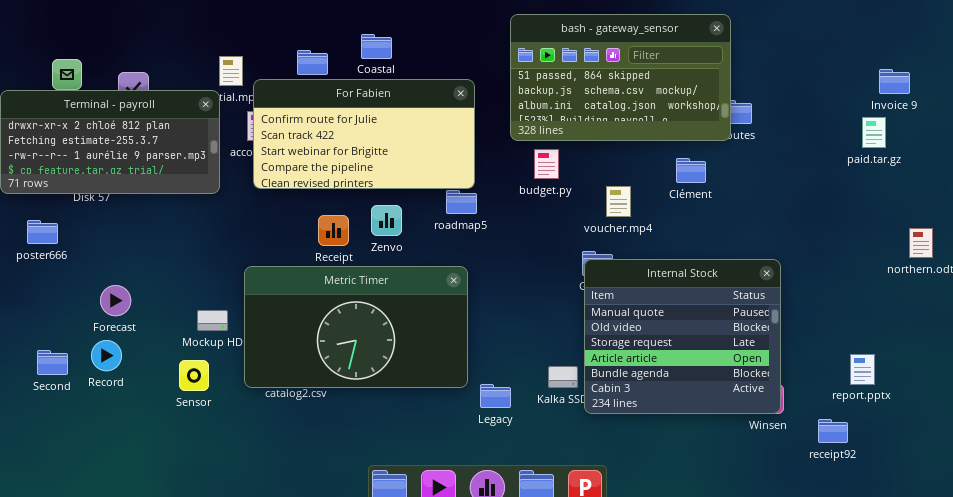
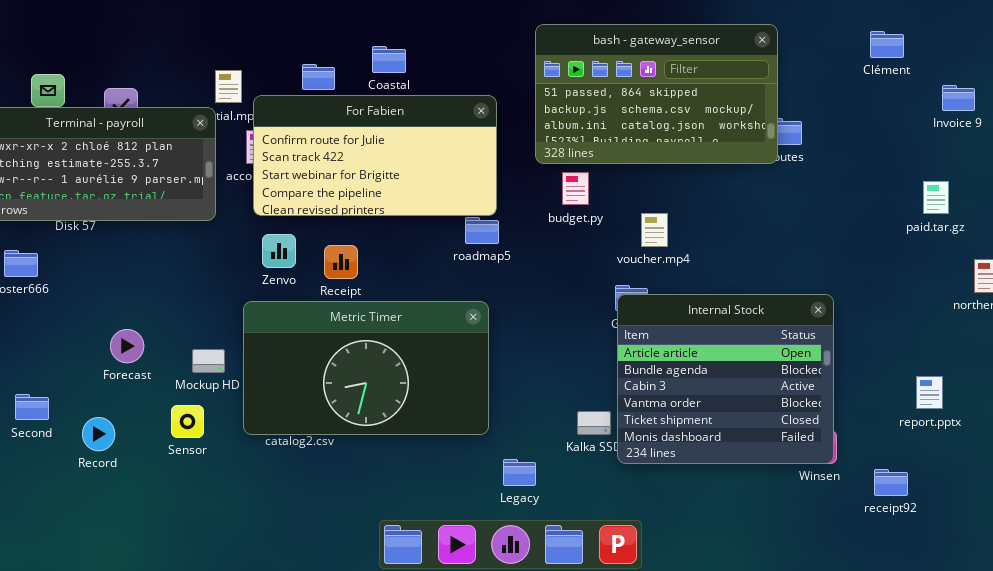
paid.tar.gz: [862,117,886,148] -> [923,181,949,214], moved
Clément: [676,158,706,183] -> [870,31,904,58], moved
Zenvo: [371,205,402,236] -> [262,234,296,268], moved
Internal Stock: [584,259,781,414] -> [617,294,834,464], scrolled down 3 rows
Forecast: [100,285,131,316] -> [110,329,144,363], moved
Record: [91,340,122,371] -> [82,417,115,451], moved
report.pptx: [850,354,875,385] -> [916,376,943,409], moved
Legacy: [480,384,511,408] -> [503,459,536,486], moved

